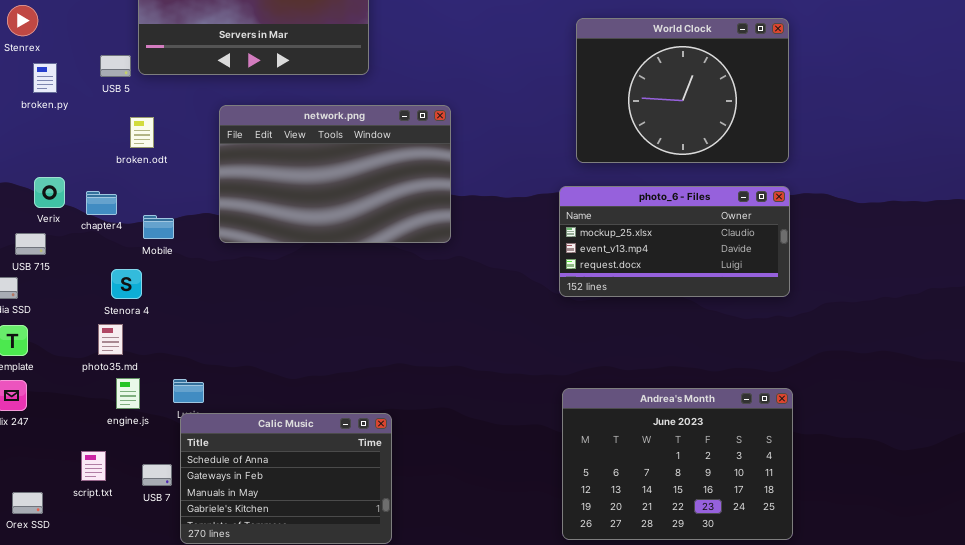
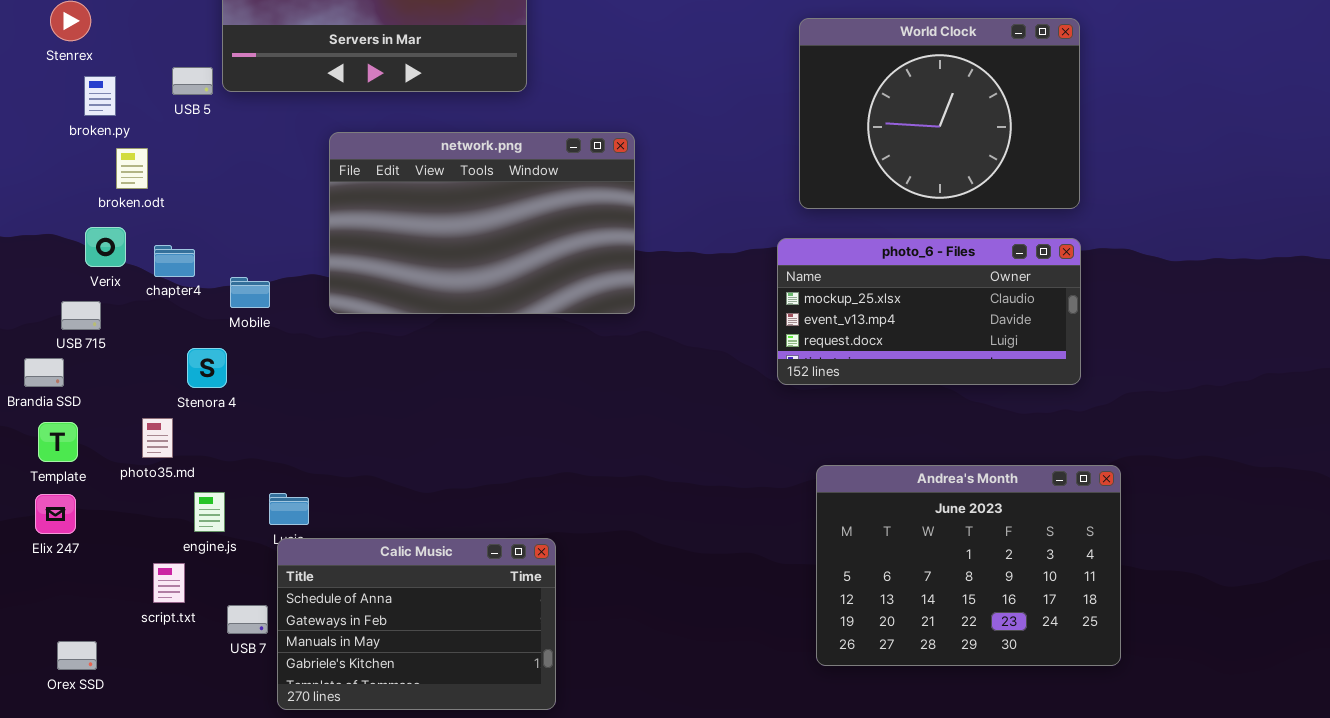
broken.odt: [130,117,154,148] -> [116,148,148,189], moved
photo35.md: [98,324,123,355] -> [142,418,173,458], moved
Andrea's Month: [562,388,793,540] -> [816,465,1121,666], moved
script.txt: [81,451,106,481] -> [153,563,185,603], moved

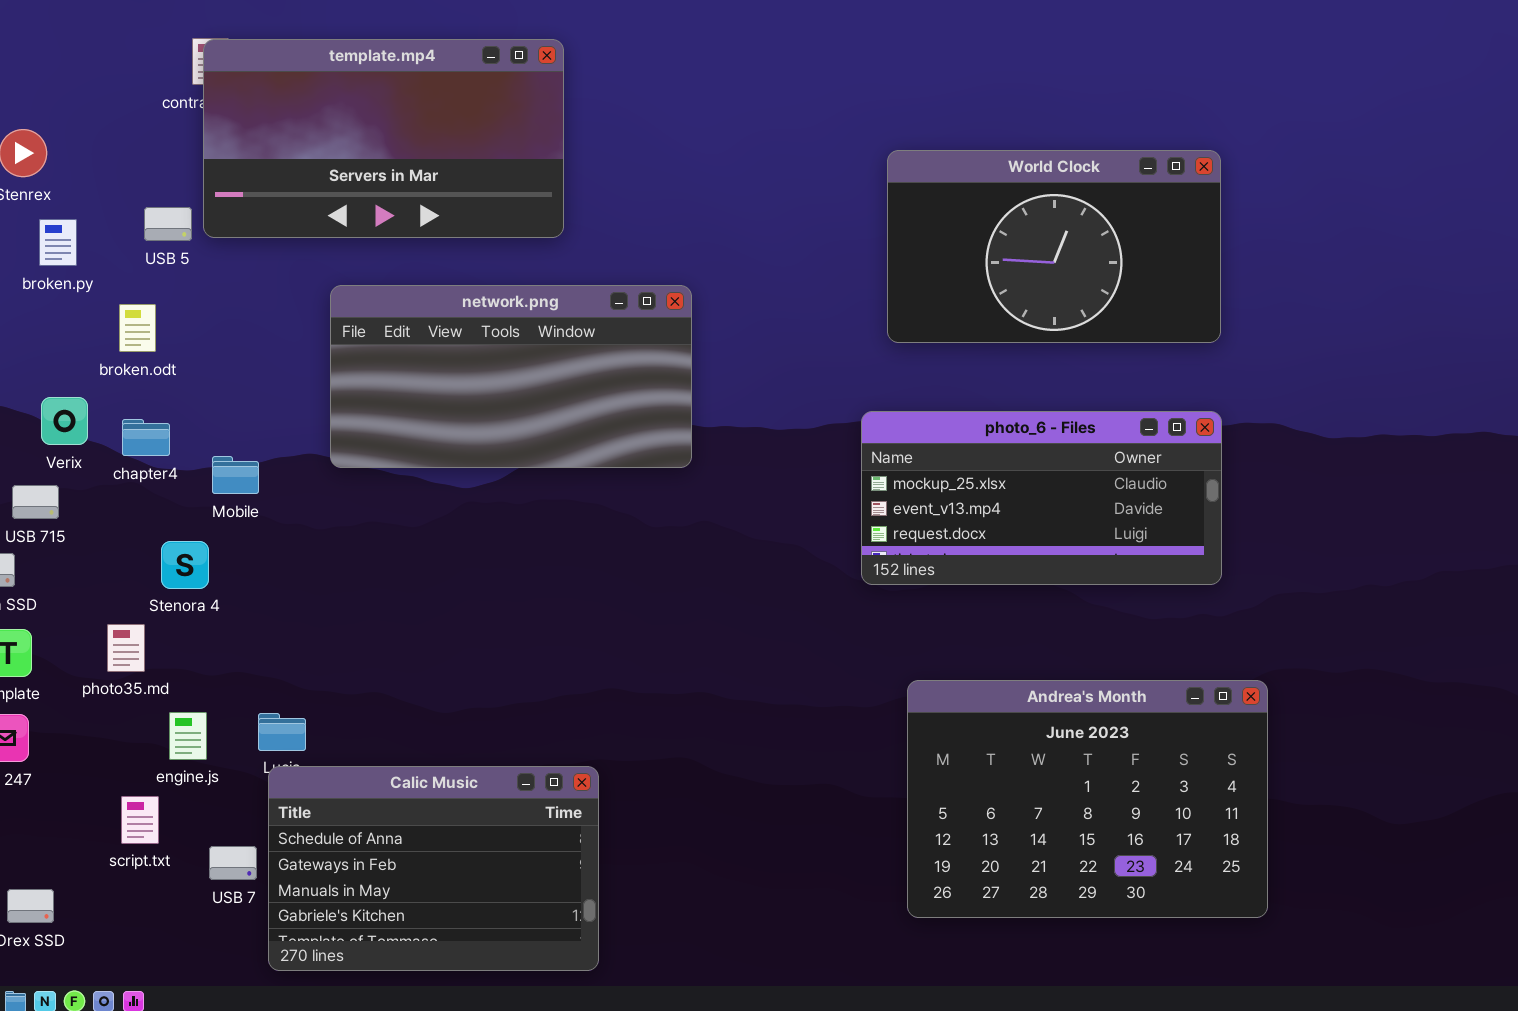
World Clock: [799,18,1080,209] -> [887,150,1221,343], resized
network.png: [329,132,635,314] -> [330,285,692,468], resized
broken.odt: [116,148,148,189] -> [119,304,156,352], moved

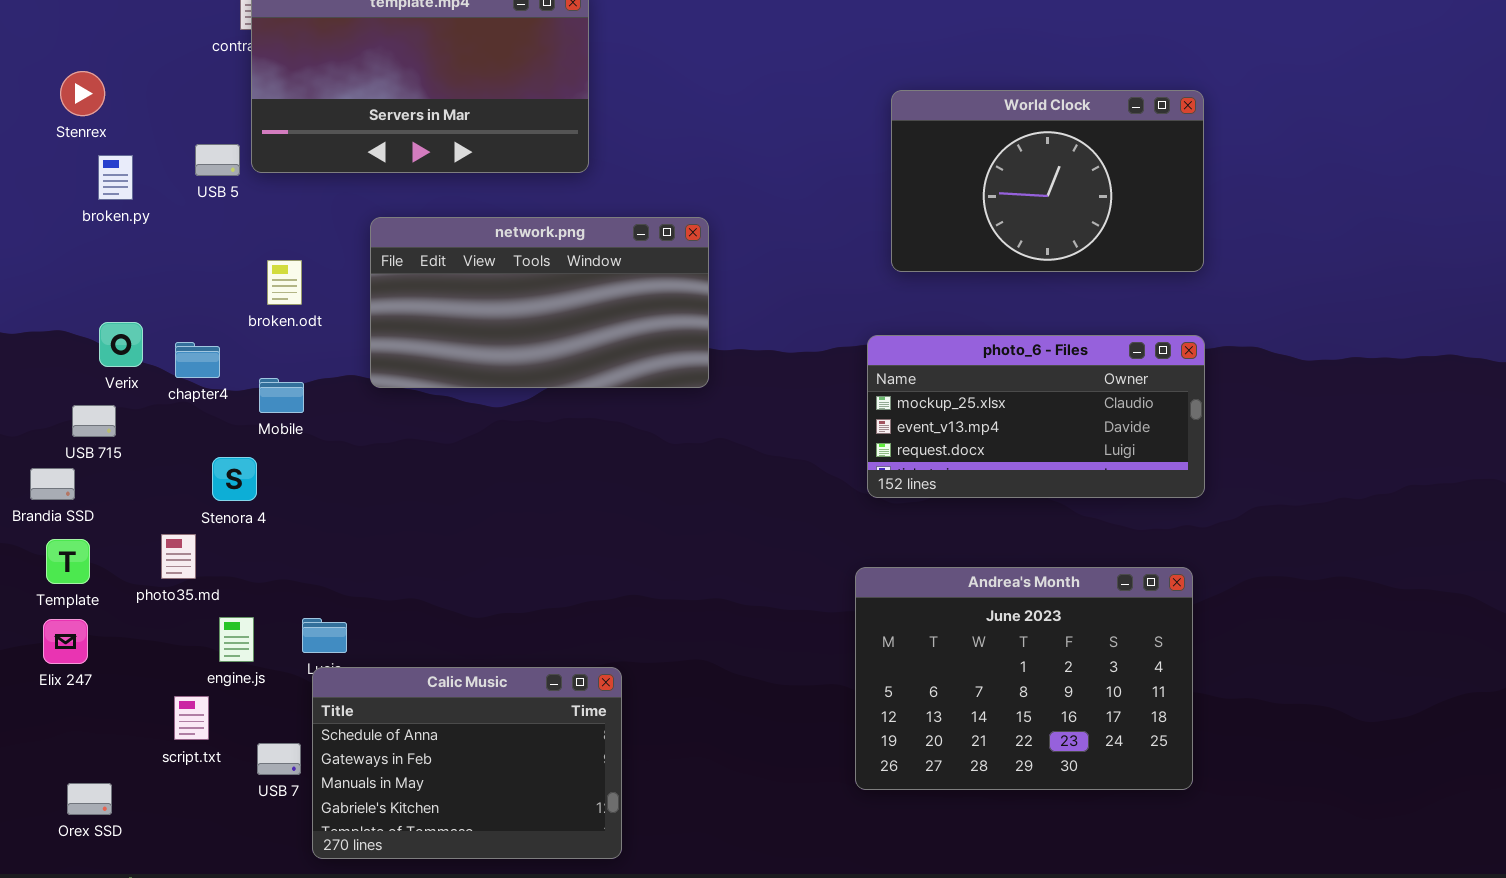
broken.odt: [119,304,156,352] -> [267,260,302,305], moved
Andrea's Month: [907,680,1268,918] -> [855,567,1193,790], moved

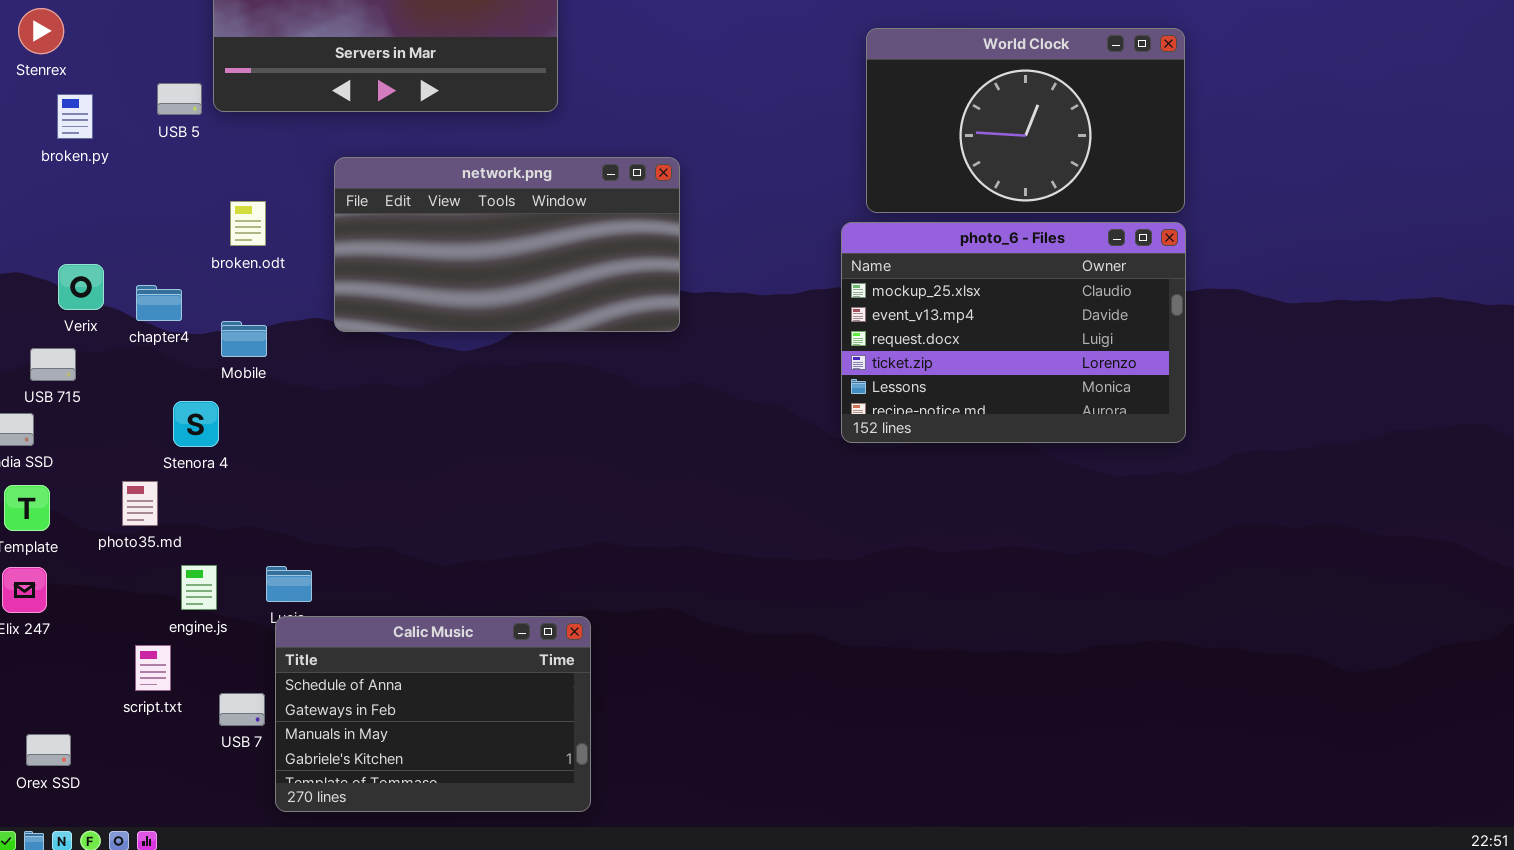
photo_6 - Files: [867,335,1205,498] -> [841,222,1186,443], resized
Andrea's Month: [855,567,1193,790] -> none, closed

